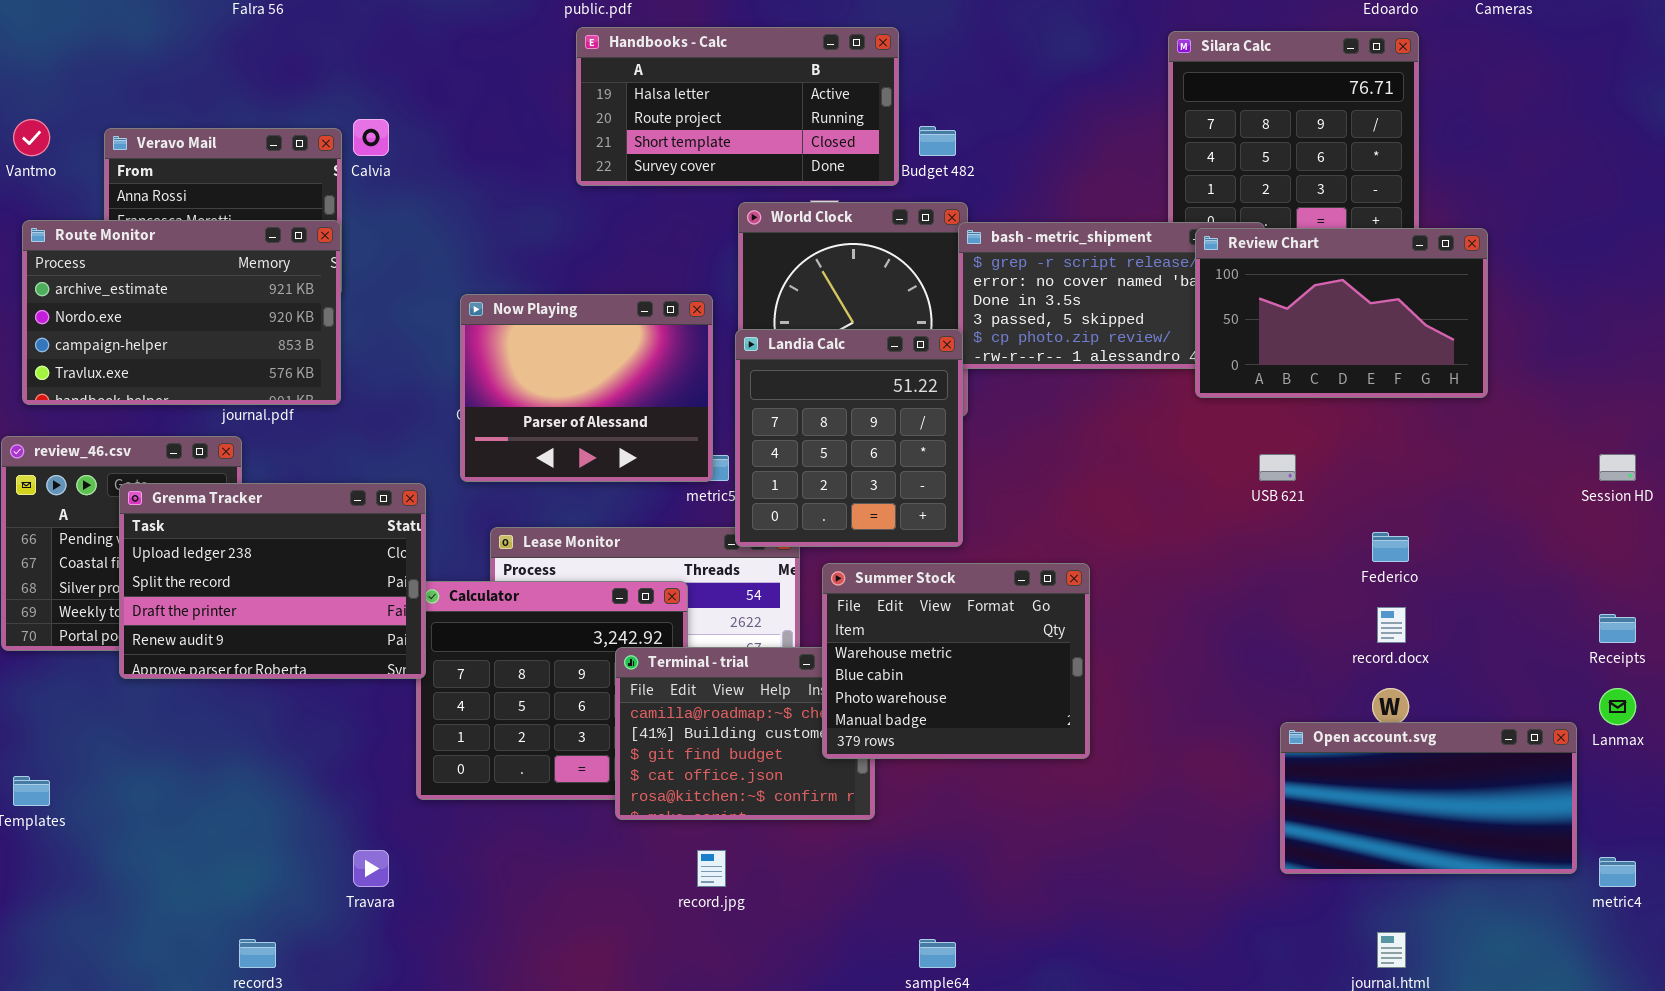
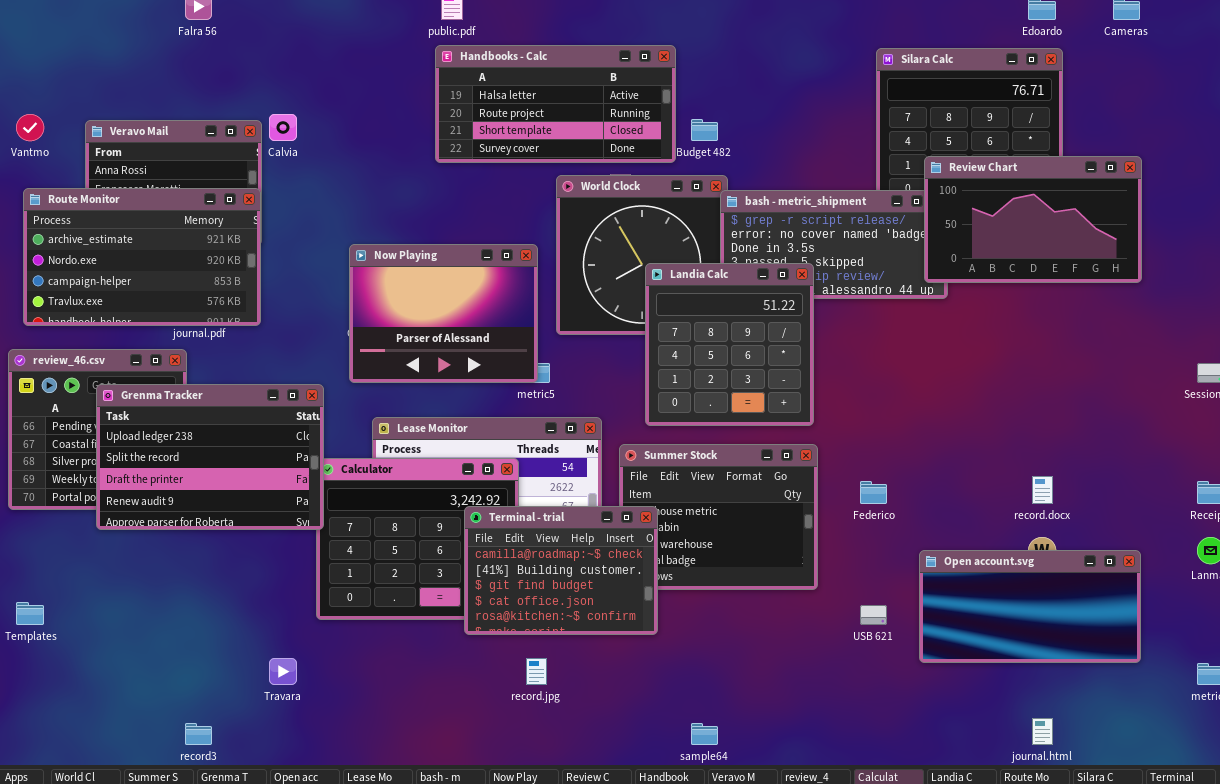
Review Chart: [1195,228,1488,398] -> [924,156,1142,283], moved
Landia Calc: [735,329,963,547] -> [645,263,814,426], moved
USB 621: [1259,454,1296,481] -> [860,605,887,625], moved
Federico: [1372,532,1409,562] -> [860,481,887,504], moved
Terminal - trial: [615,647,875,820] -> [464,506,658,635], raised
Open account.svg: [1280,722,1577,874] -> [919,550,1141,663], moved

